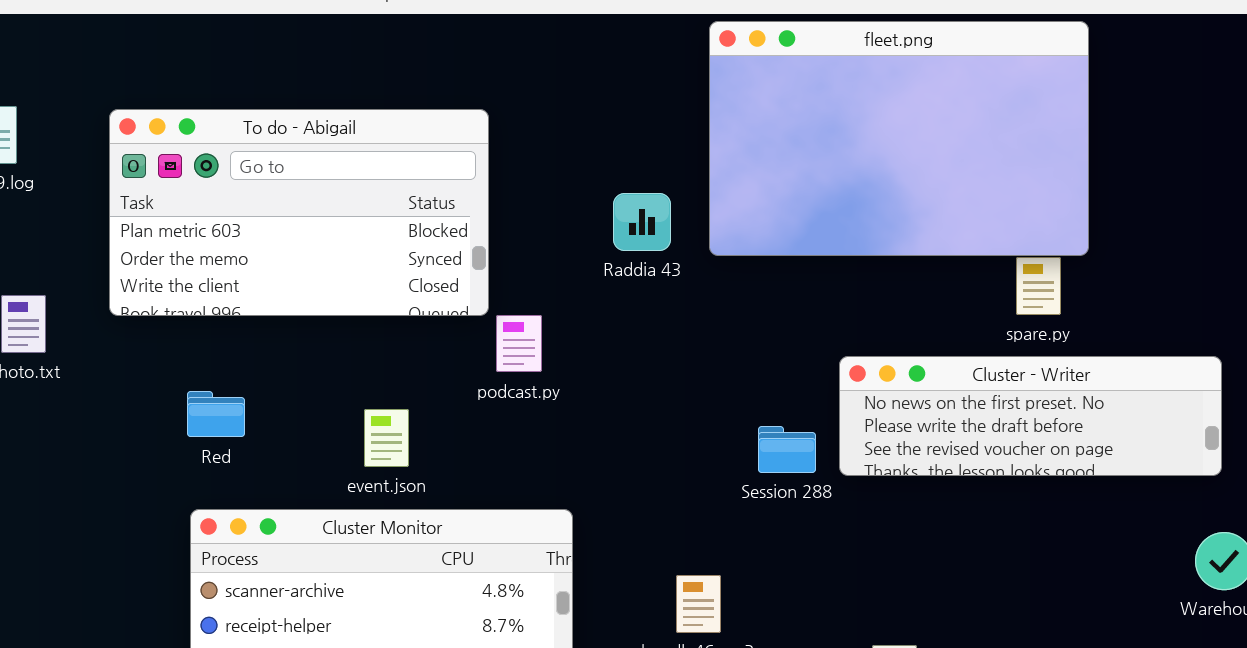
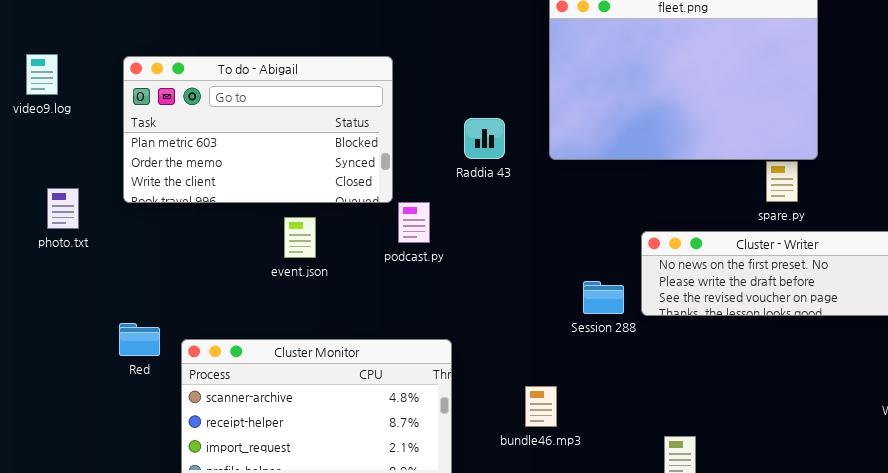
Raddia 43: [613,193,671,251] -> [464,118,505,159], moved
Red: [187,391,245,437] -> [119,323,160,356], moved
event.json: [364,409,409,467] -> [284,217,316,258], moved

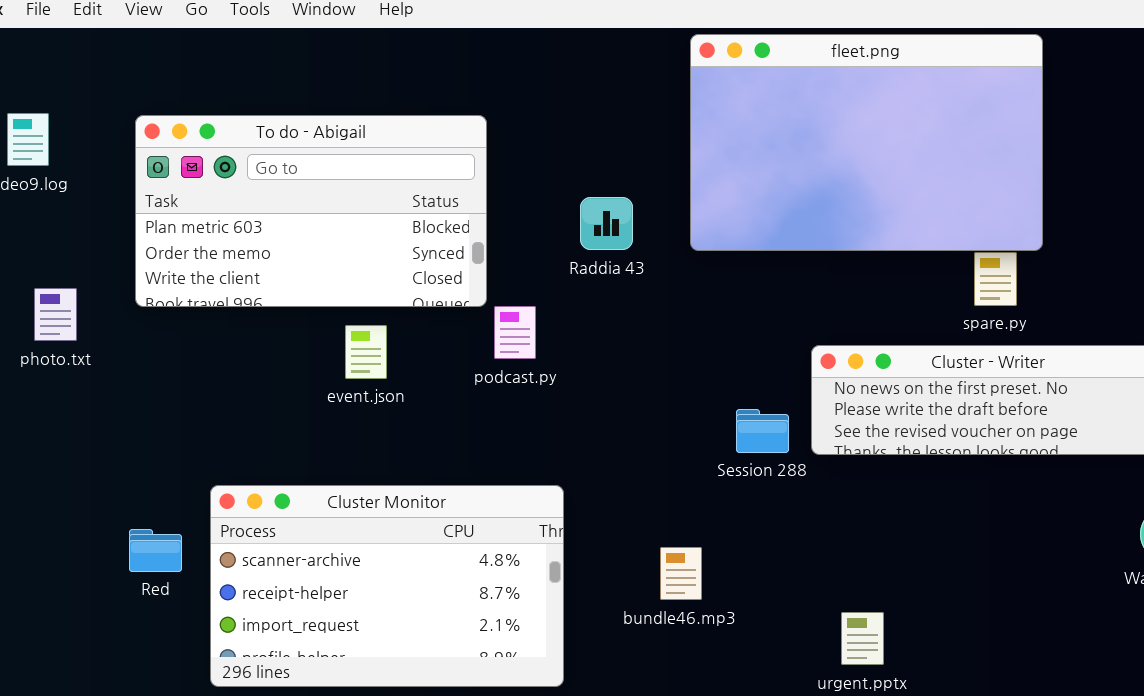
Red: [119,323,160,356] -> [129,529,182,572], moved

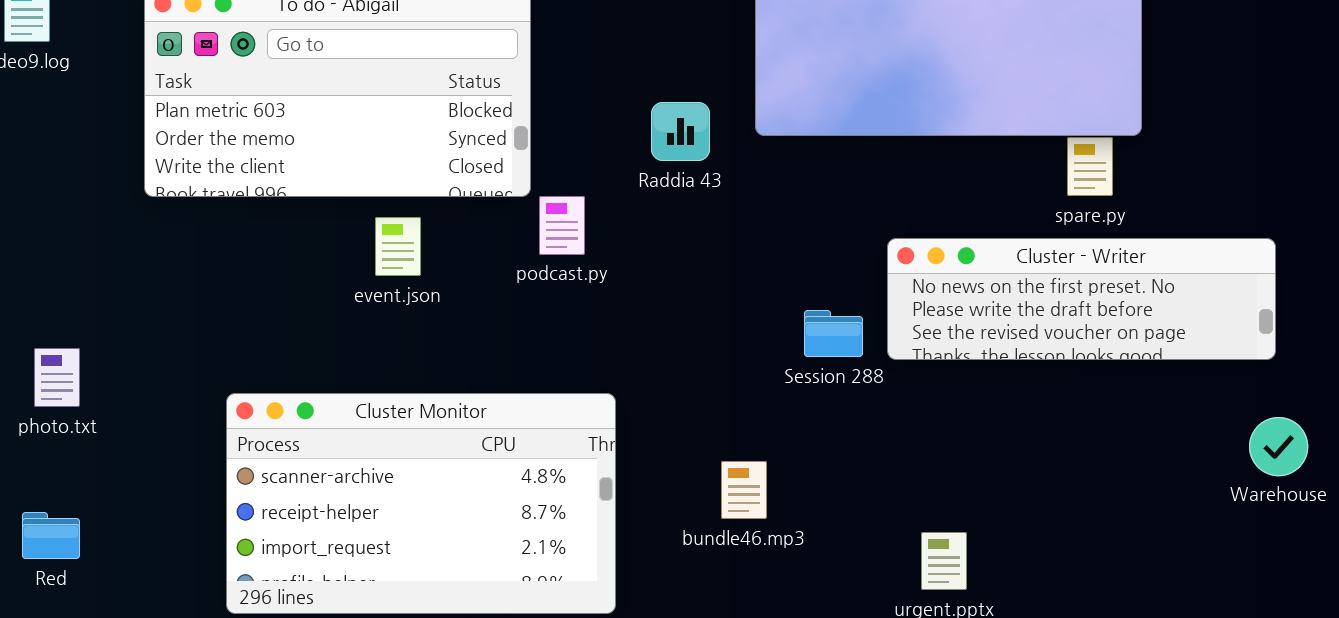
Raddia 43: [580,197,633,250] -> [651,102,710,161], moved
photo.txt: [34,288,77,341] -> [34,348,80,407], moved
Red: [129,529,182,572] -> [22,512,80,559], moved

